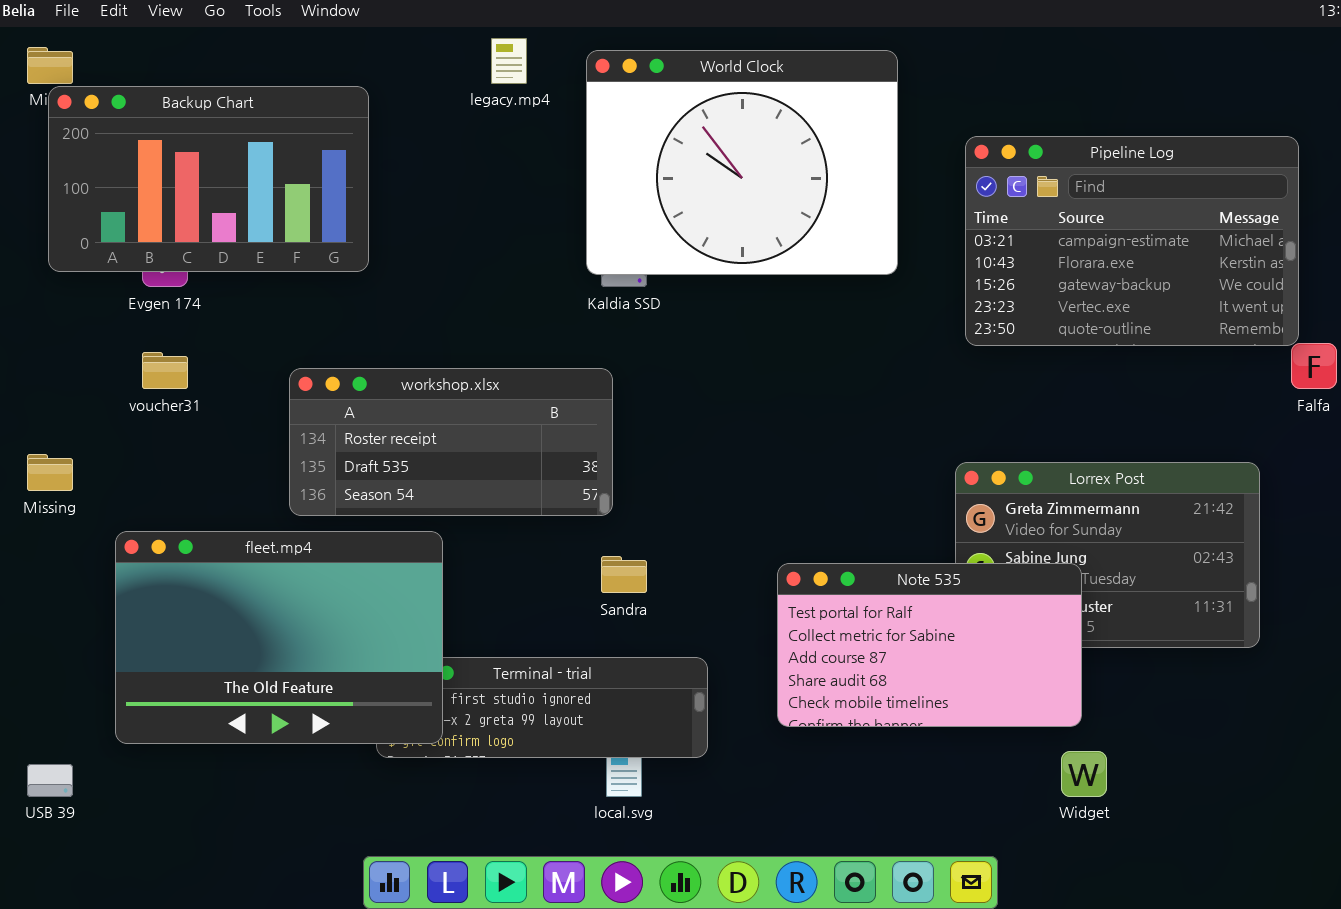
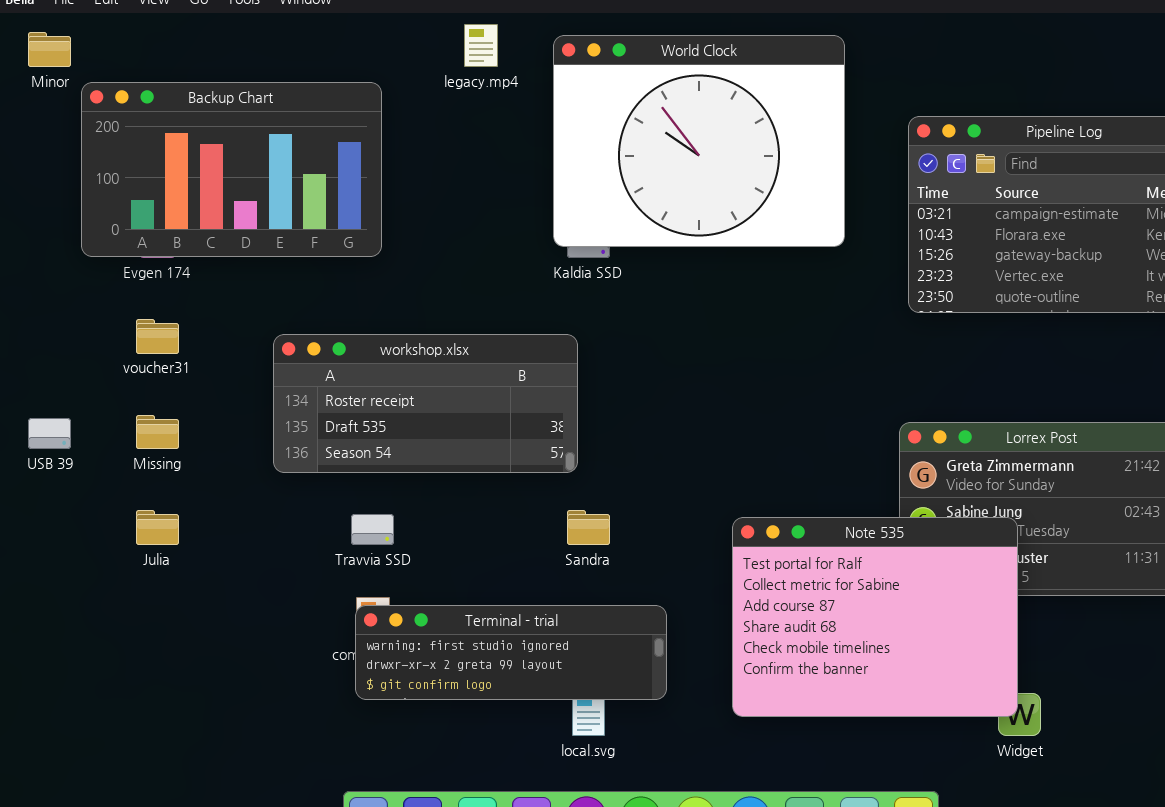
Backup Chart: [48,86,369,272] -> [81,82,382,257], moved
Missing: [27,454,73,491] -> [136,415,179,449], moved
fleet.mp4: [115,531,443,744] -> none, closed
Note 535: [777,563,1082,727] -> [732,517,1018,717], resized
USB 39: [27,764,73,797] -> [28,418,71,449], moved

